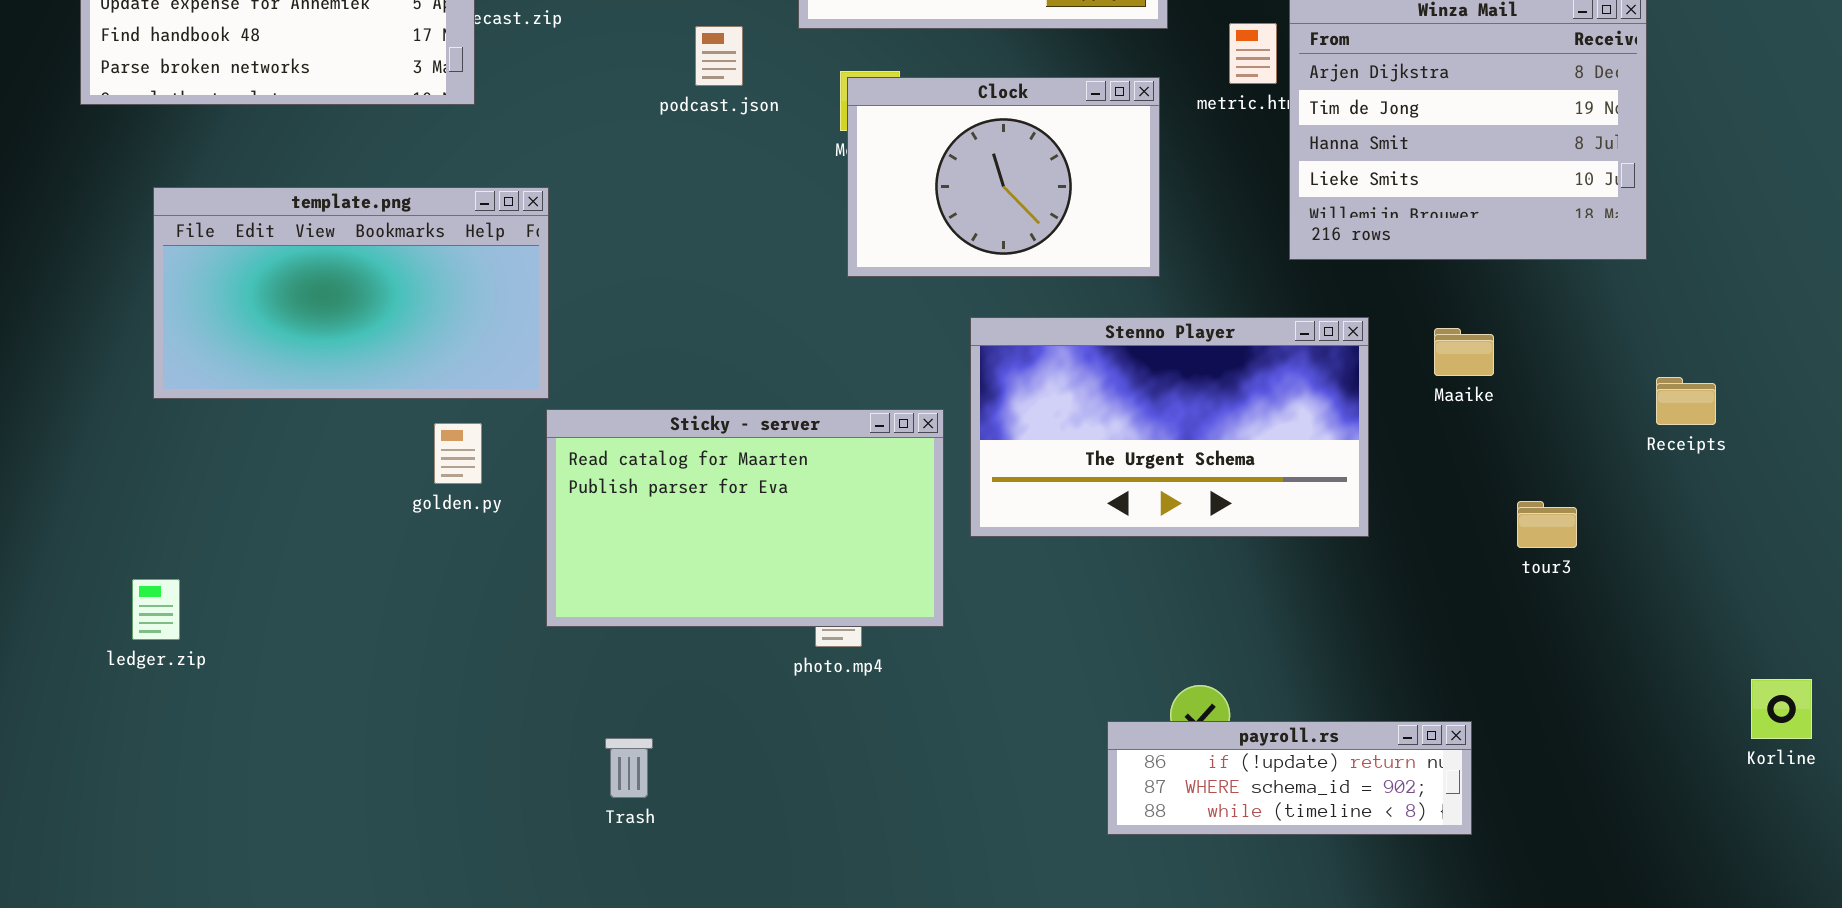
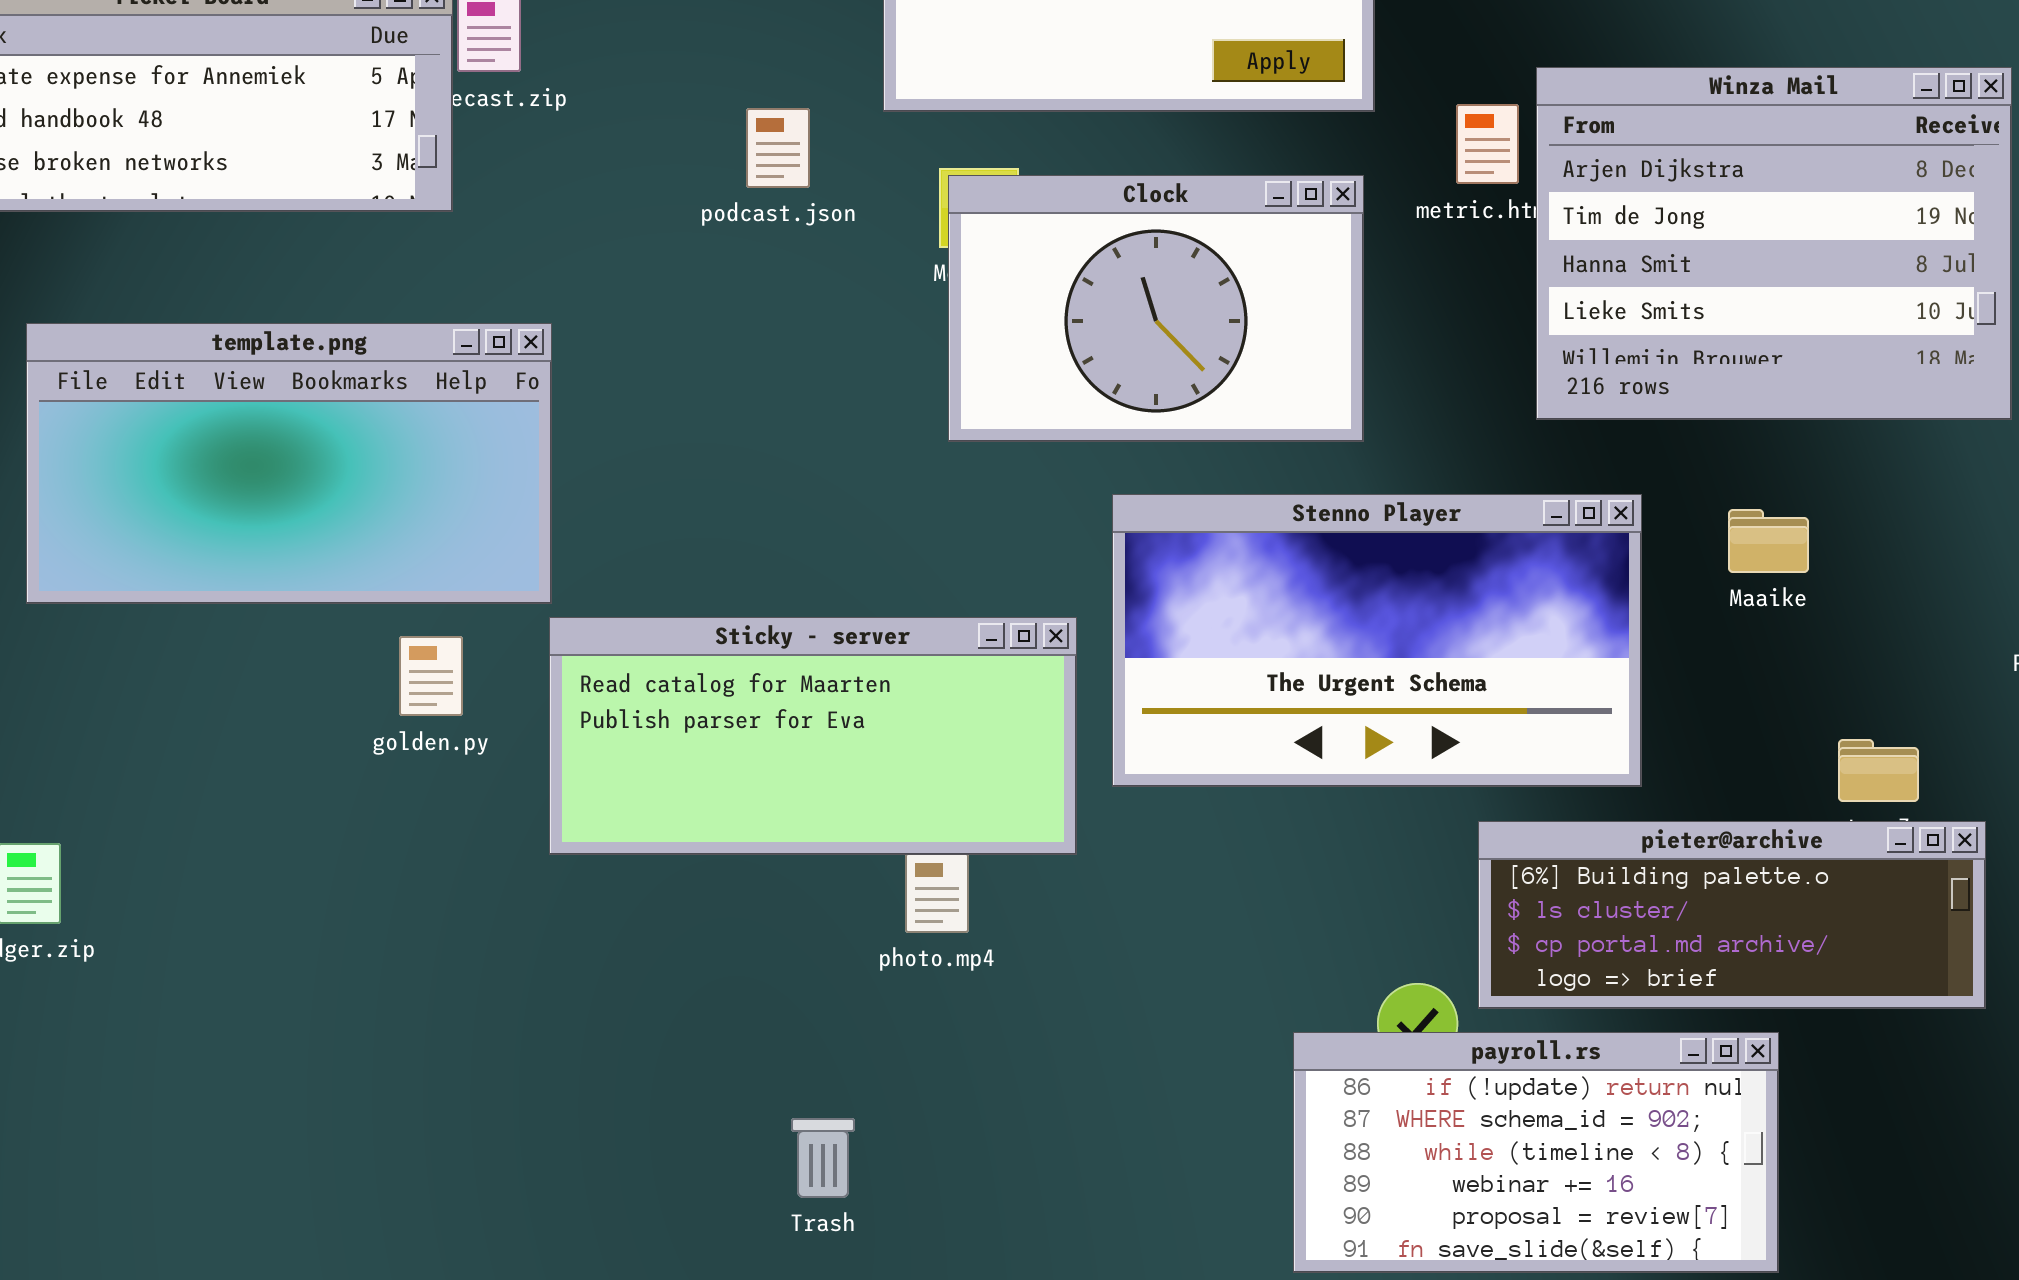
Sticky - server: [546,409,944,627] -> [549,617,1077,855], resized
pieter@archive: none -> [1478,821,1986,1009], opened
payroll.rs: [1107,721,1472,835] -> [1293,1032,1779,1273], resized
Trash: [605,738,653,798] -> [791,1118,855,1198], moved

